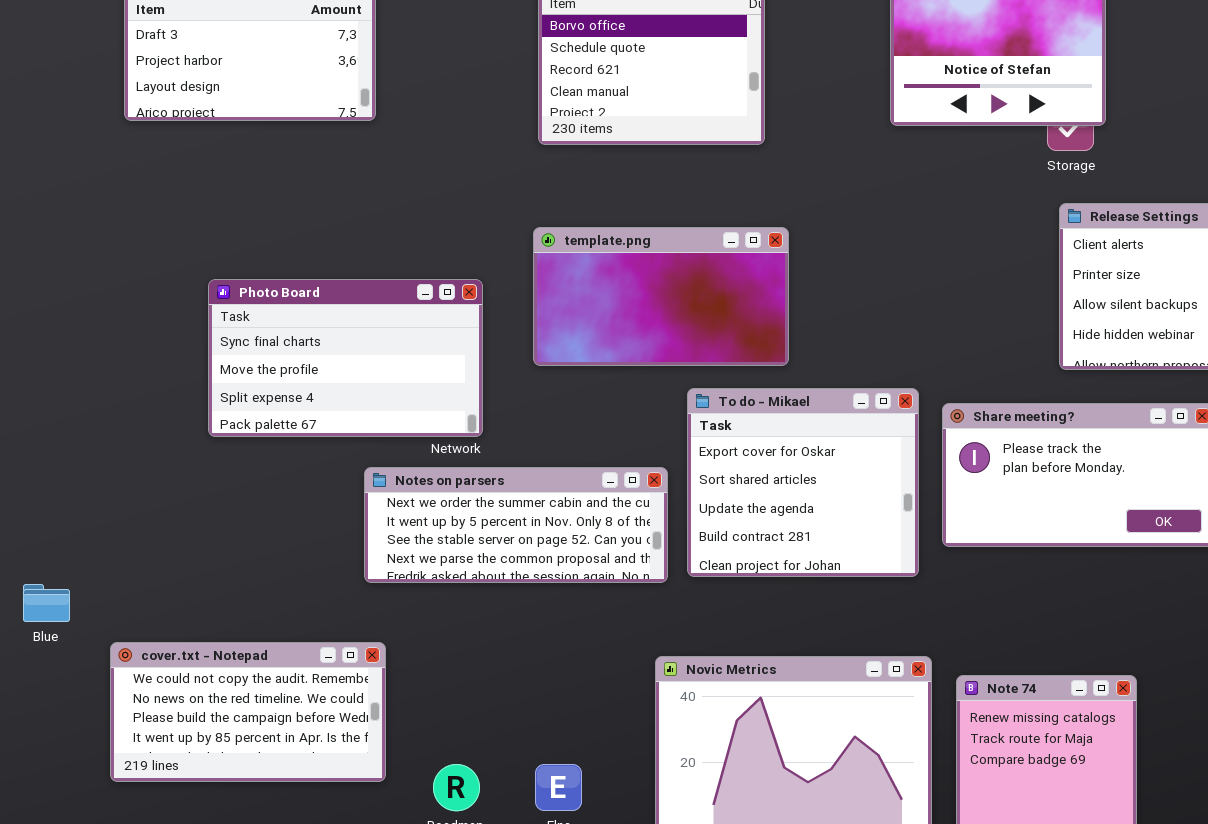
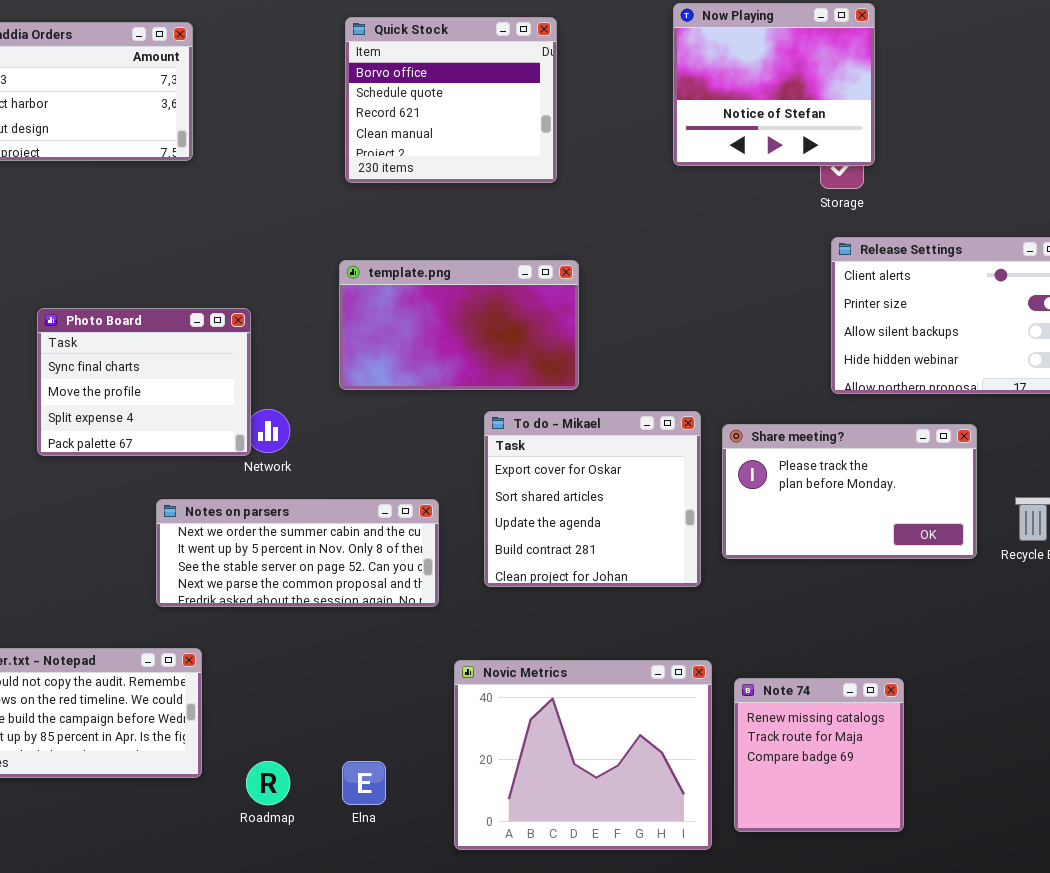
Photo Board: [208,279,483,437] -> [37,308,251,456], resized
Notes on parsers: [364,467,668,583] -> [156,499,439,607], moved

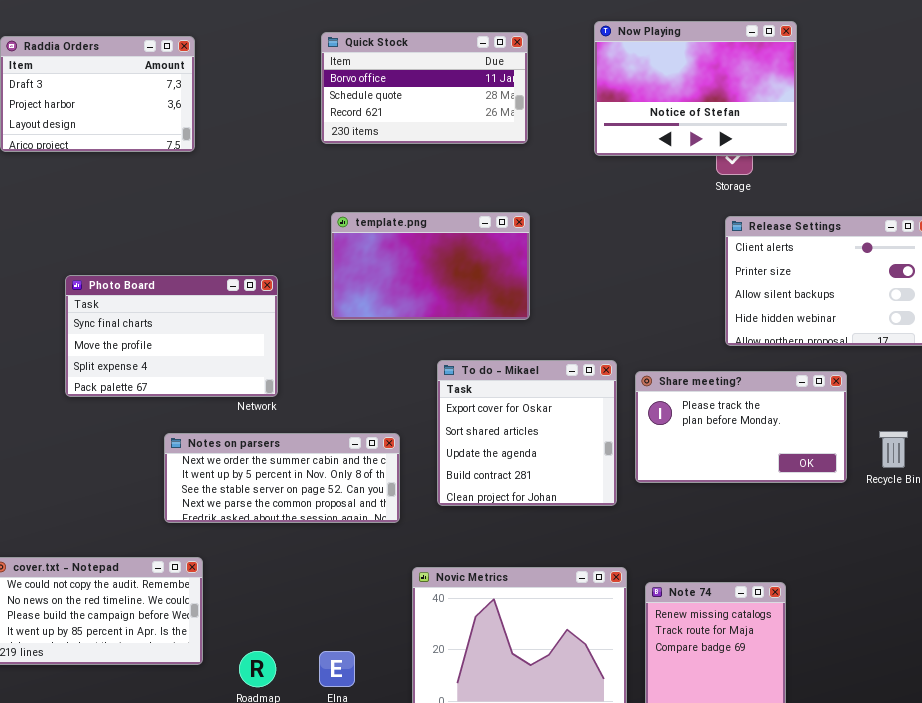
Now Playing: [673,3,875,166] -> [594,21,797,156], resized
Quick Stock: [345,17,557,183] -> [321,32,528,144], resized
template.png: [339,260,579,390] -> [331,212,530,320], moved
Photo Board: [37,308,251,456] -> [65,275,278,397], resized

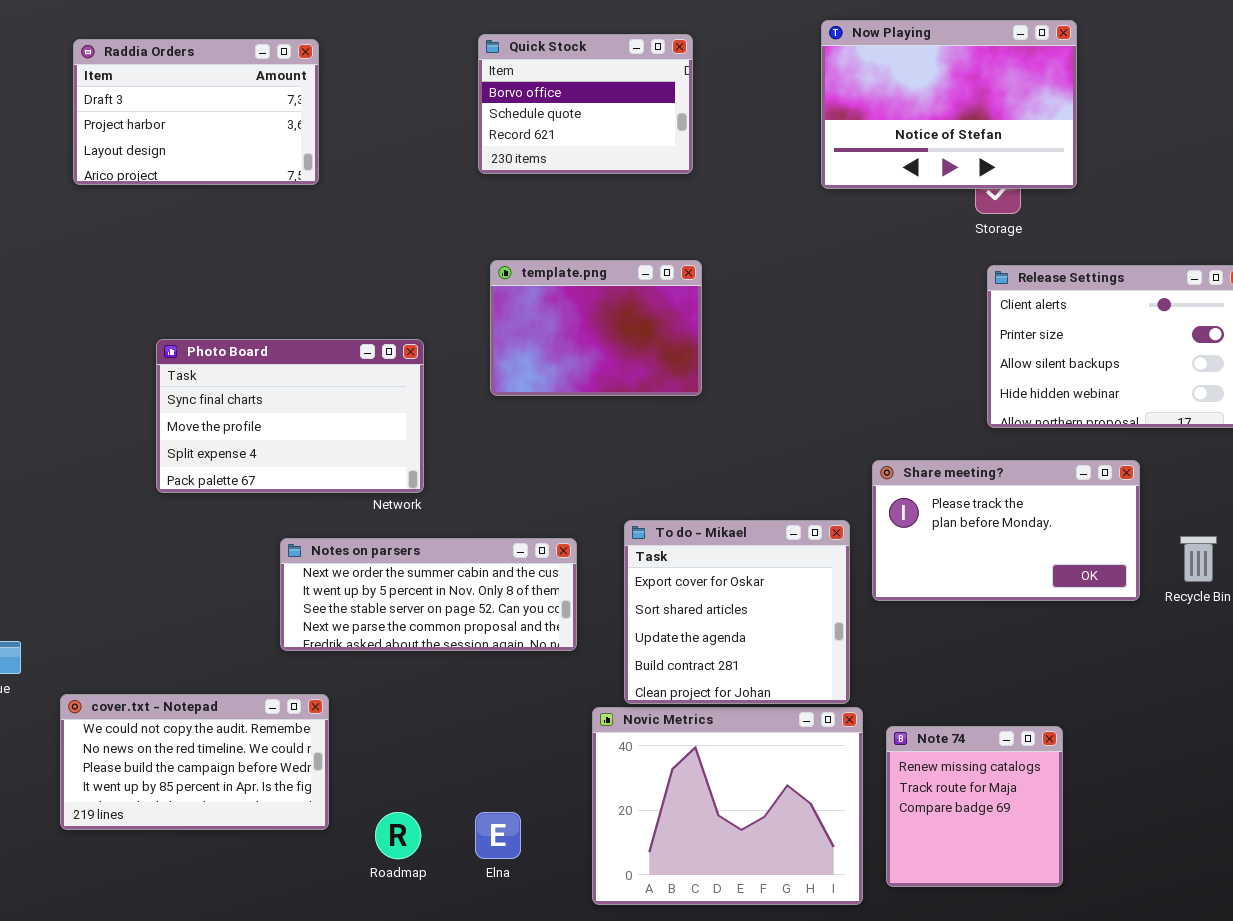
Quick Stock: [321,32,528,144] -> [478,34,693,174], resized
template.png: [331,212,530,320] -> [490,260,702,396], resized
To do - Mikael: [437,360,617,506] -> [624,520,850,704], moved

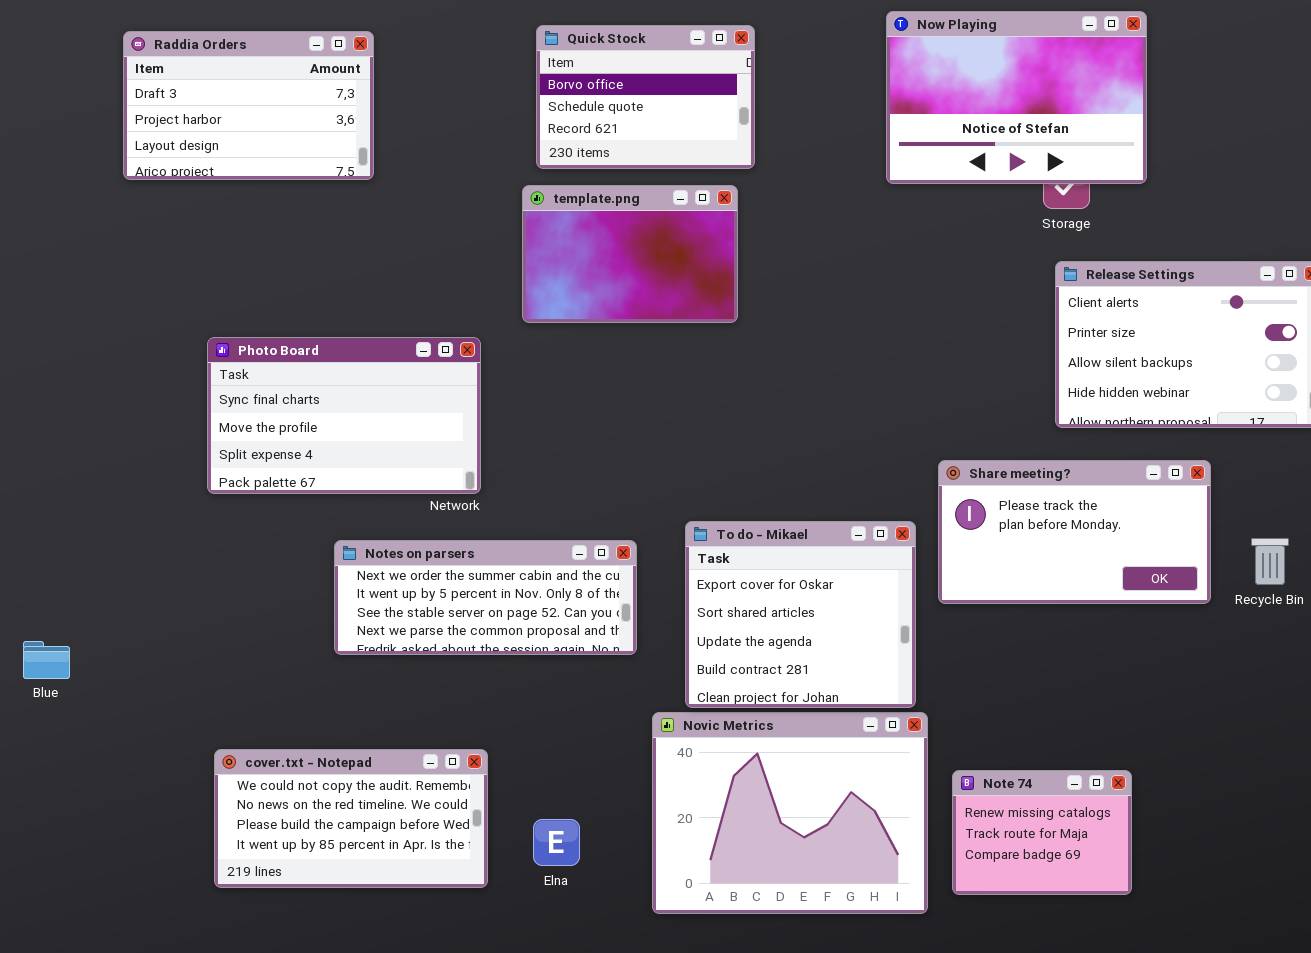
template.png: [490,260,702,396] -> [522,185,738,323], moved
cover.txt - Notepad: [60,694,329,830] -> [214,749,488,888], moved
Note 74: [886,726,1063,887] -> [952,770,1132,895], resized

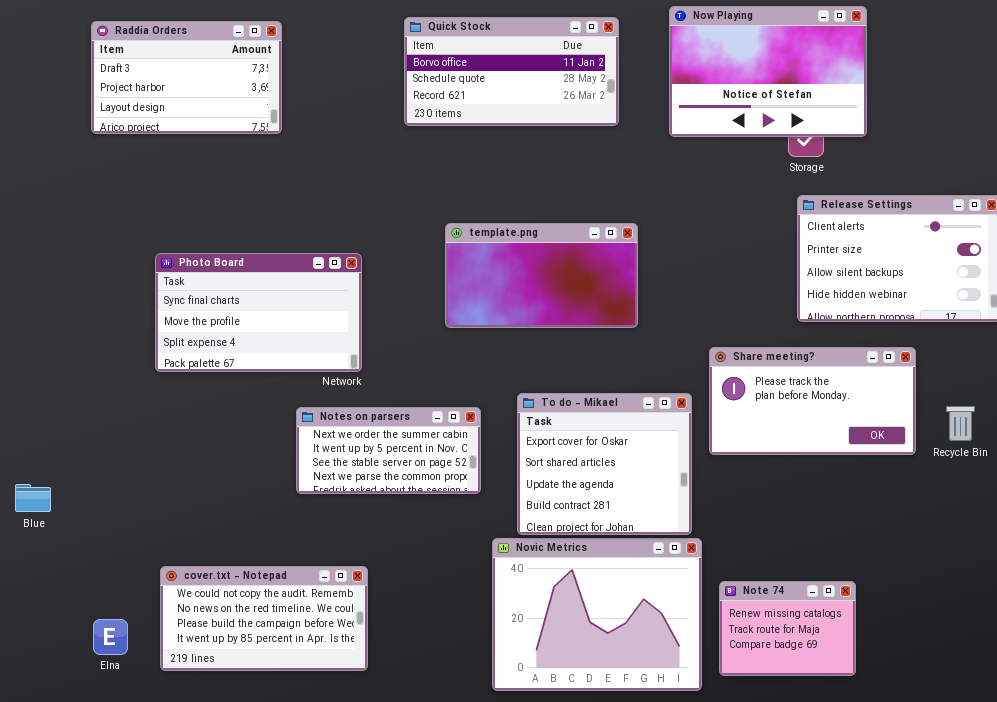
Quick Stock: [536,25,755,169] -> [404,17,619,126], resized
template.png: [522,185,738,323] -> [445,223,638,328], moved, resized
Notes on parsers: [334,540,637,655] -> [296,407,481,494], resized
Elna: [533,819,580,866] -> [93,619,128,655], moved

